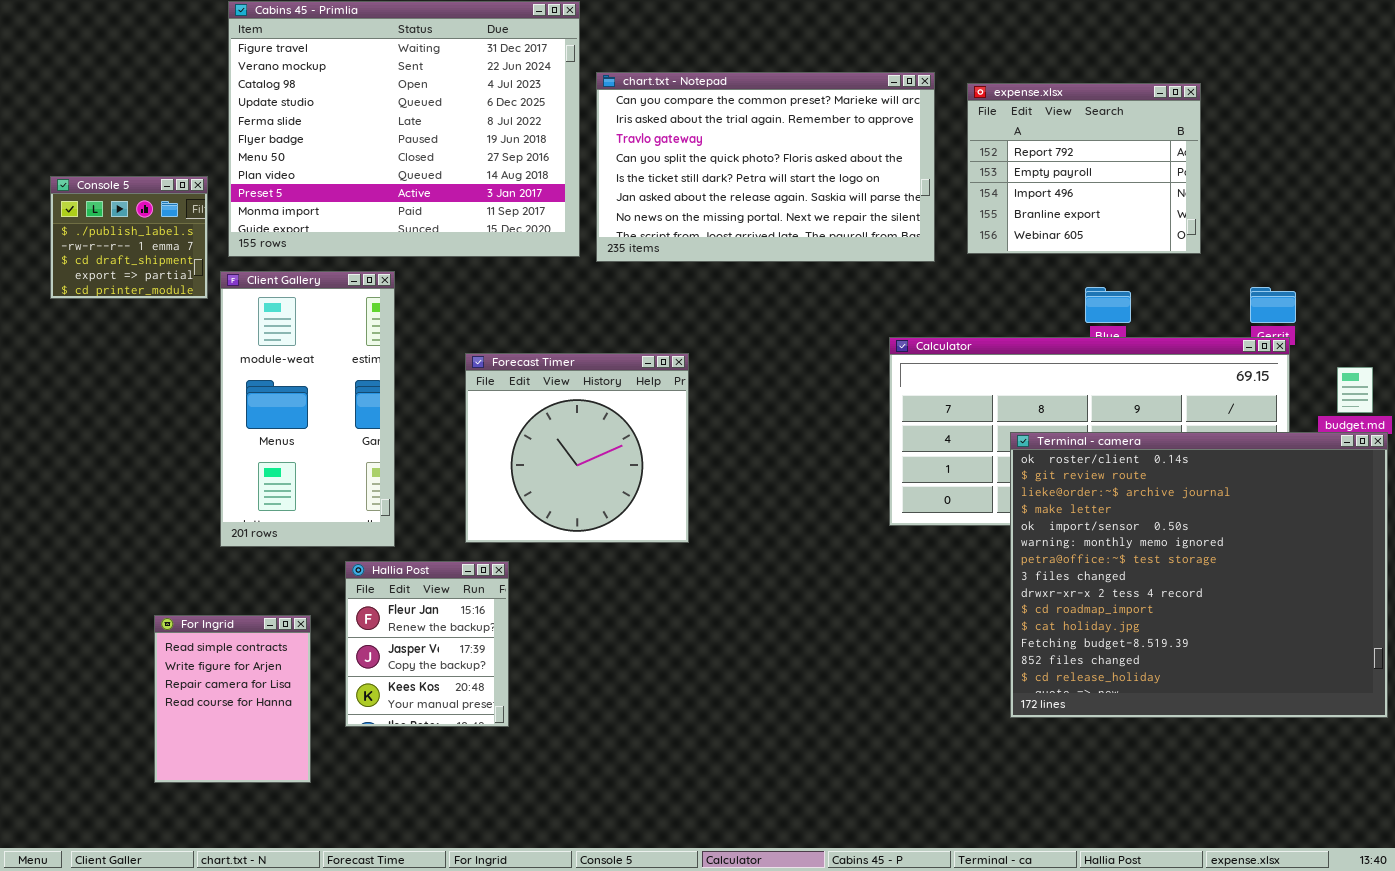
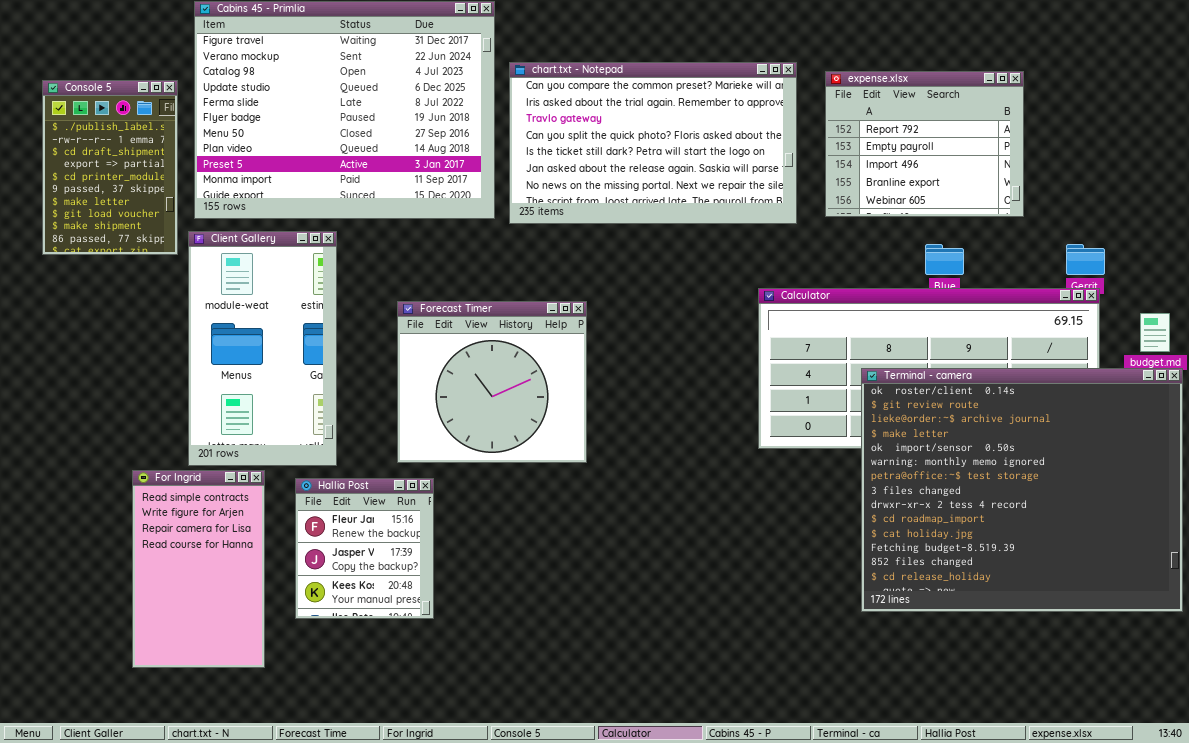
Console 5: [50,176,208,299] -> [42,80,178,255], resized
For Ingrid: [154,615,311,783] -> [132,470,265,668], resized

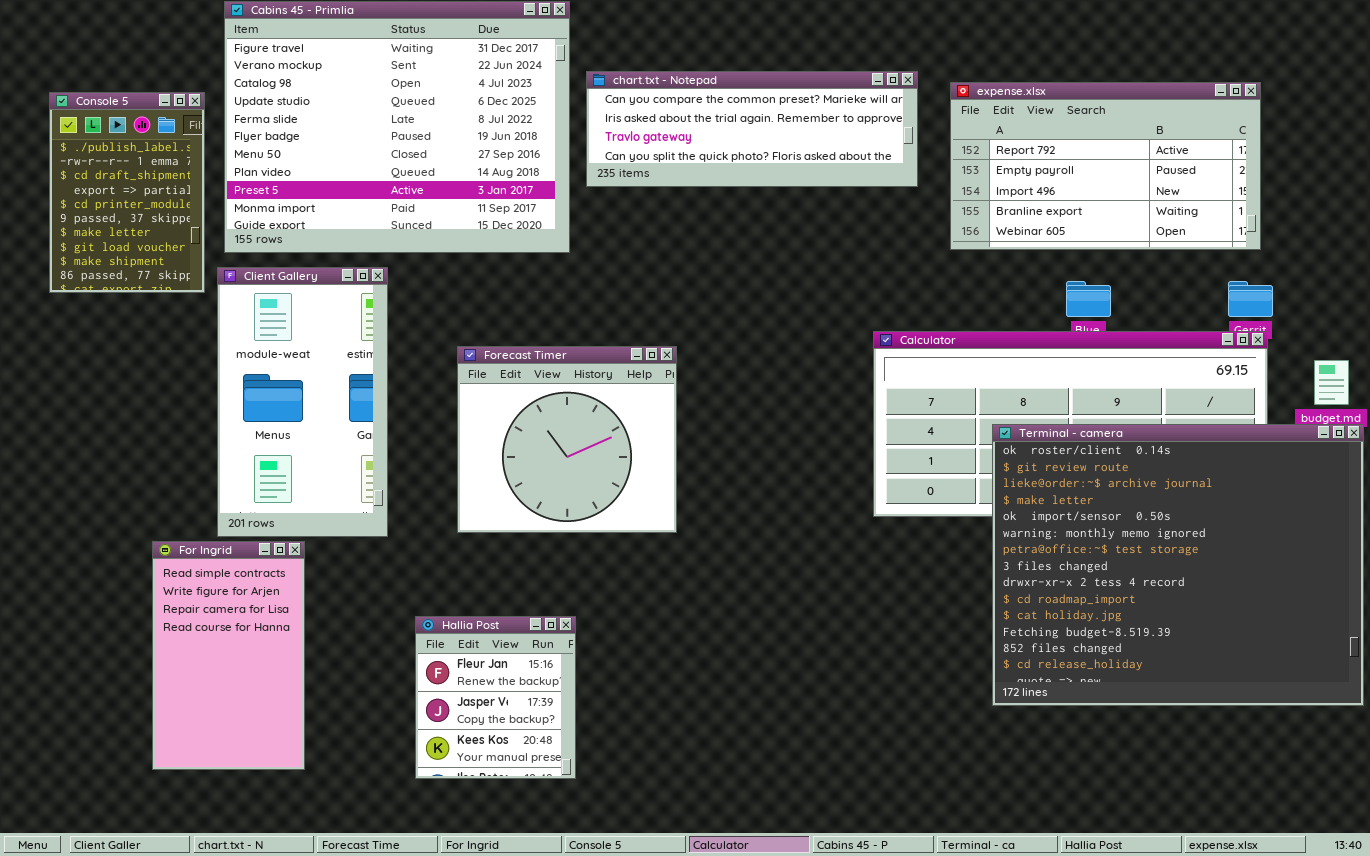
chart.txt - Notepad: [509,62,797,224] -> [586,71,918,187], resized
expense.xlsx: [825,71,1024,217] -> [950,82,1261,250], resized
Hallia Post: [295,478,434,619] -> [415,616,576,779], moved

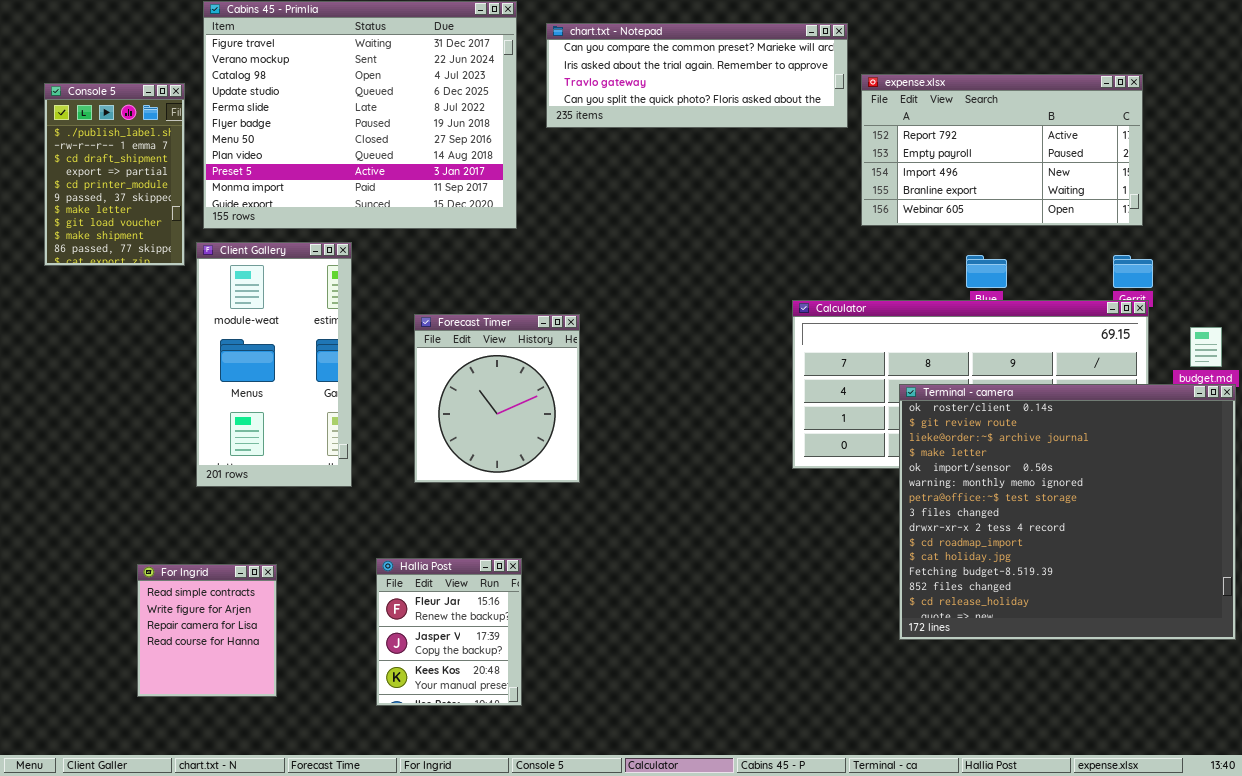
chart.txt - Notepad: [586,71,918,187] -> [546,23,848,128], moved
Forecast Timer: [457,346,677,533] -> [414,314,580,483], resized
For Ingrid: [152,541,305,770] -> [137,564,277,697], resized

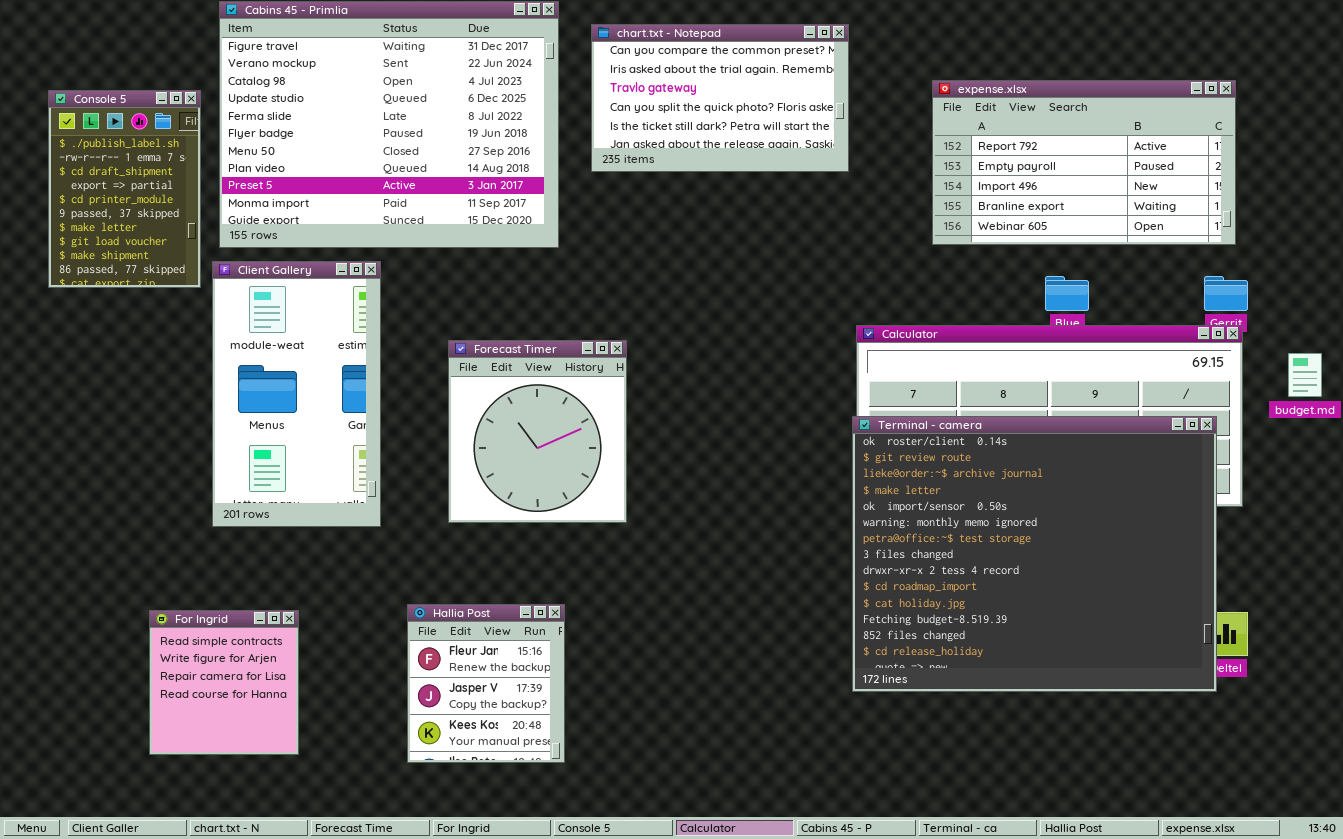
chart.txt - Notepad: [546,23,848,128] -> [591,24,849,172], resized
Terminal - camera: [899,384,1236,640] -> [852,416,1217,692], moved

